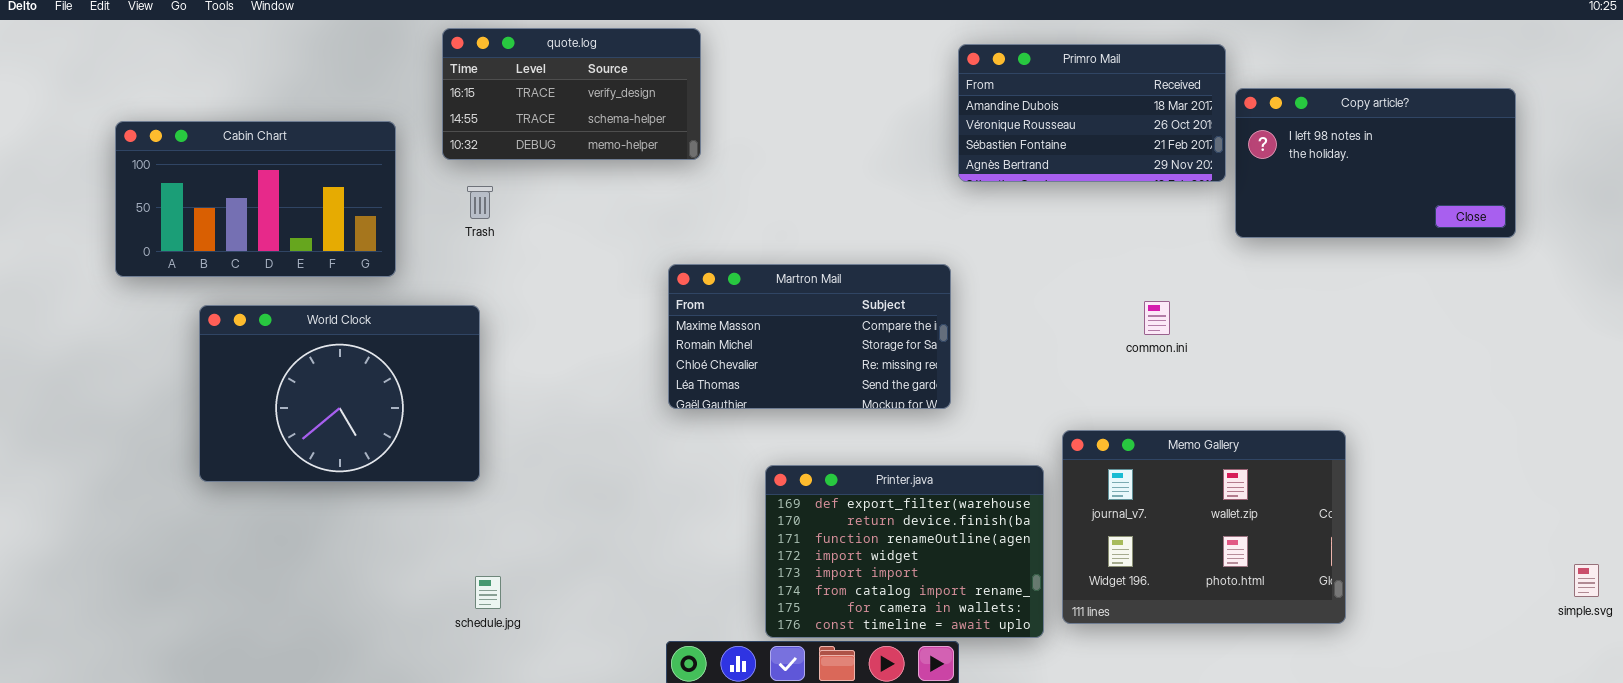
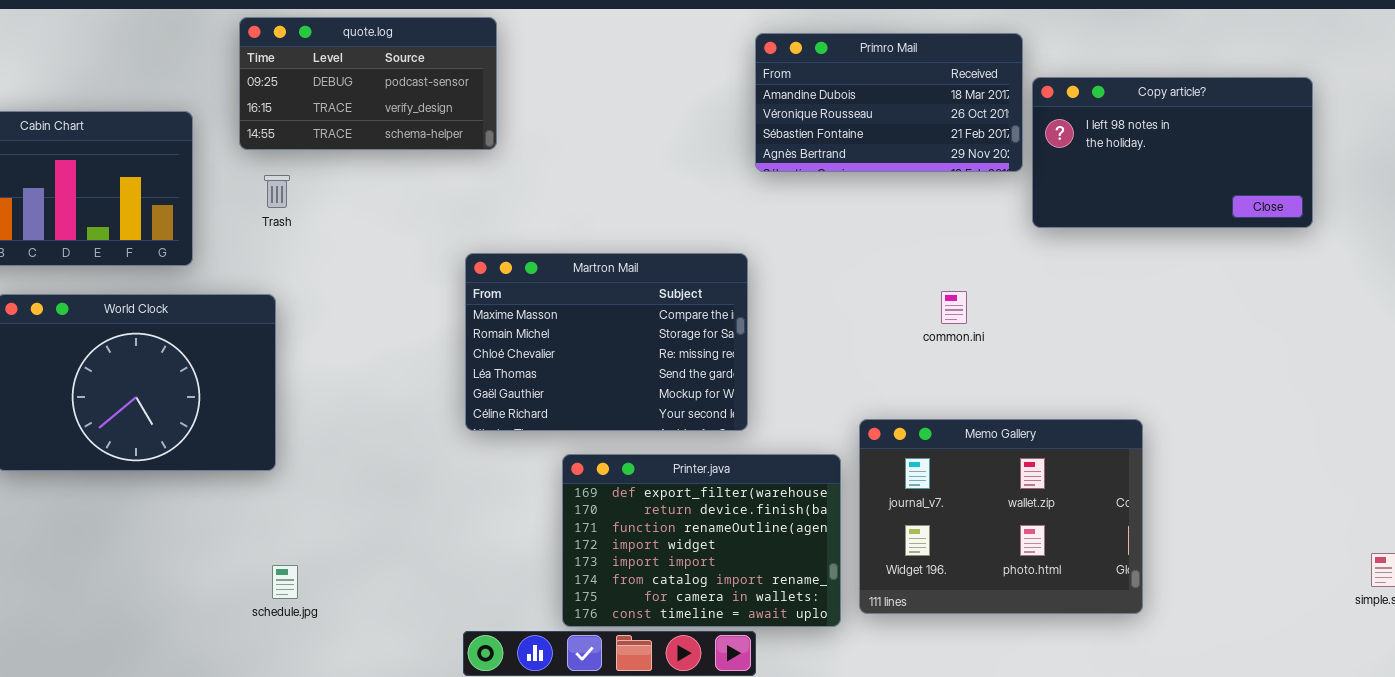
quote.log: [442,28,701,160] -> [239,17,497,150], scrolled up 1 row
Martron Mail: [668,264,951,409] -> [465,253,748,431], resized

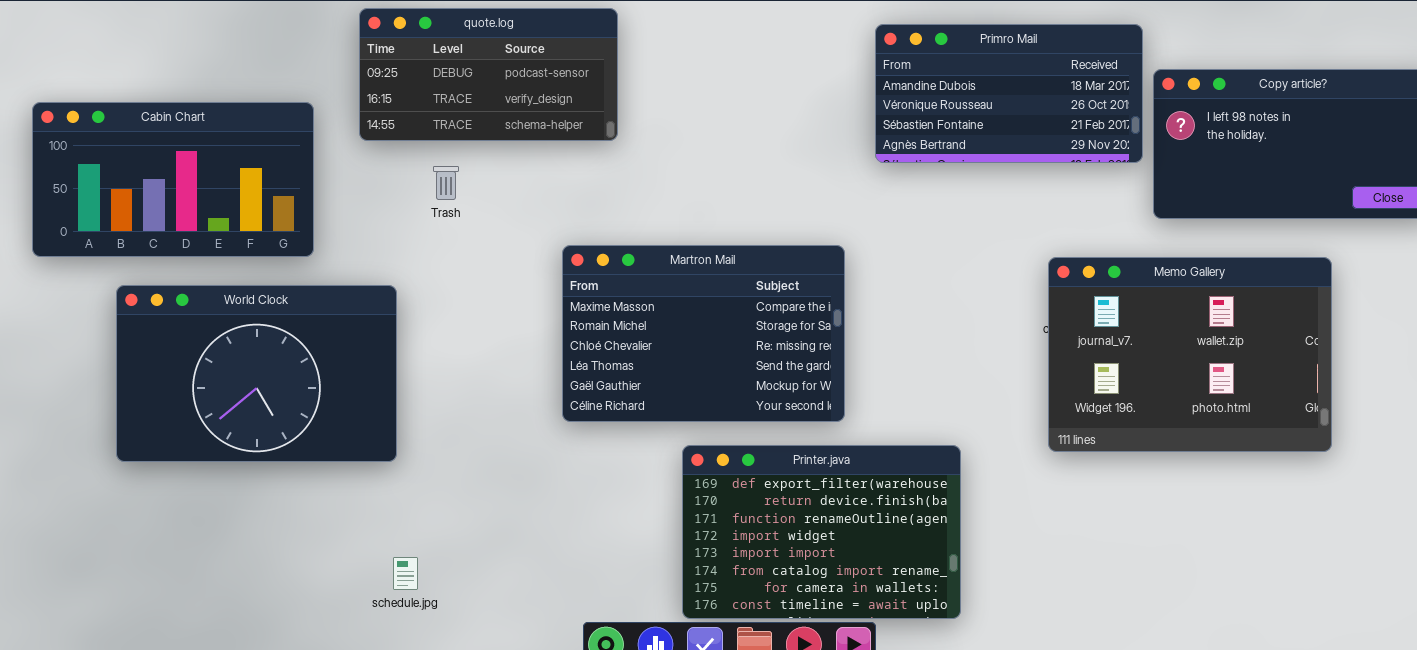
Trash: [264,175,290,208] -> [433,166,459,200], moved
Martron Mail: [465,253,748,431] -> [562,245,845,422], moved
Memo Gallery: [859,419,1143,614] -> [1048,257,1332,452], moved

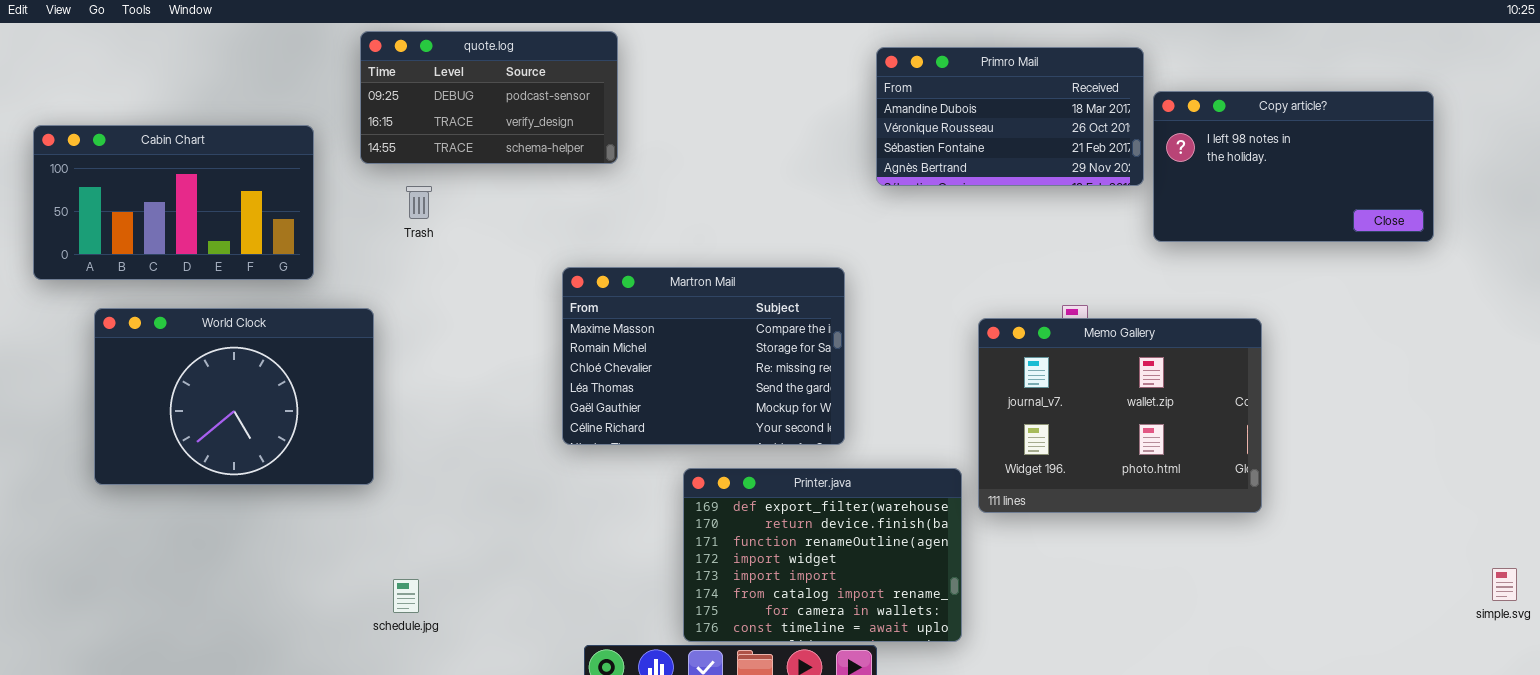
Trash: [433,166,459,200] -> [406,186,432,219], moved
Memo Gallery: [1048,257,1332,452] -> [978,318,1262,513], moved
World Clock: [116,285,397,462] -> [94,308,374,485], moved

